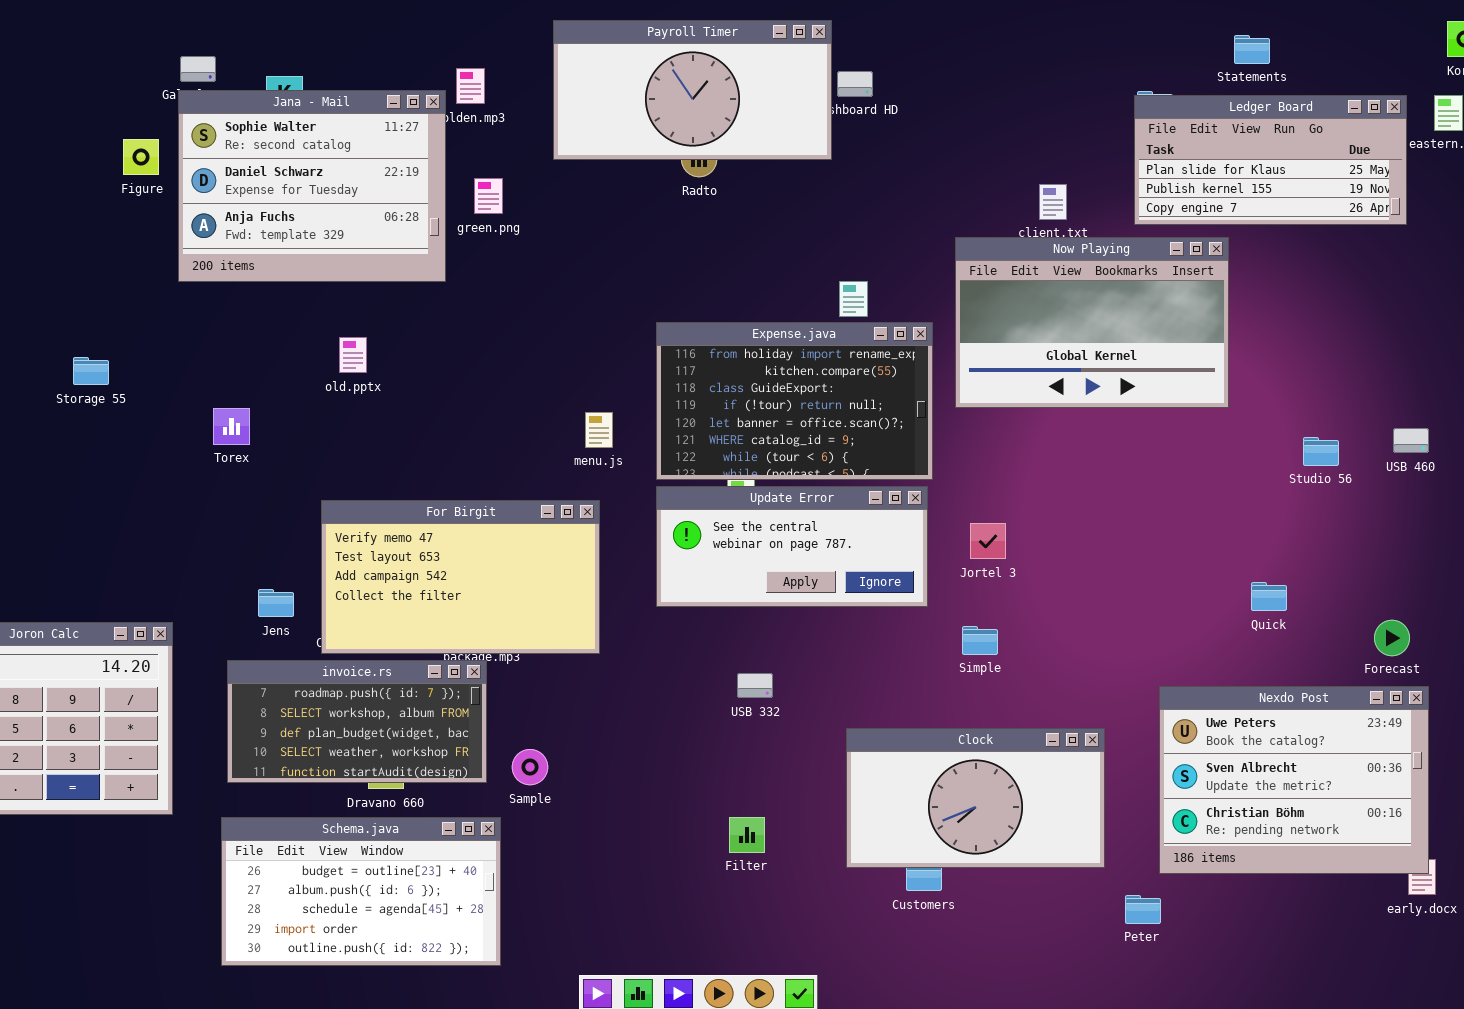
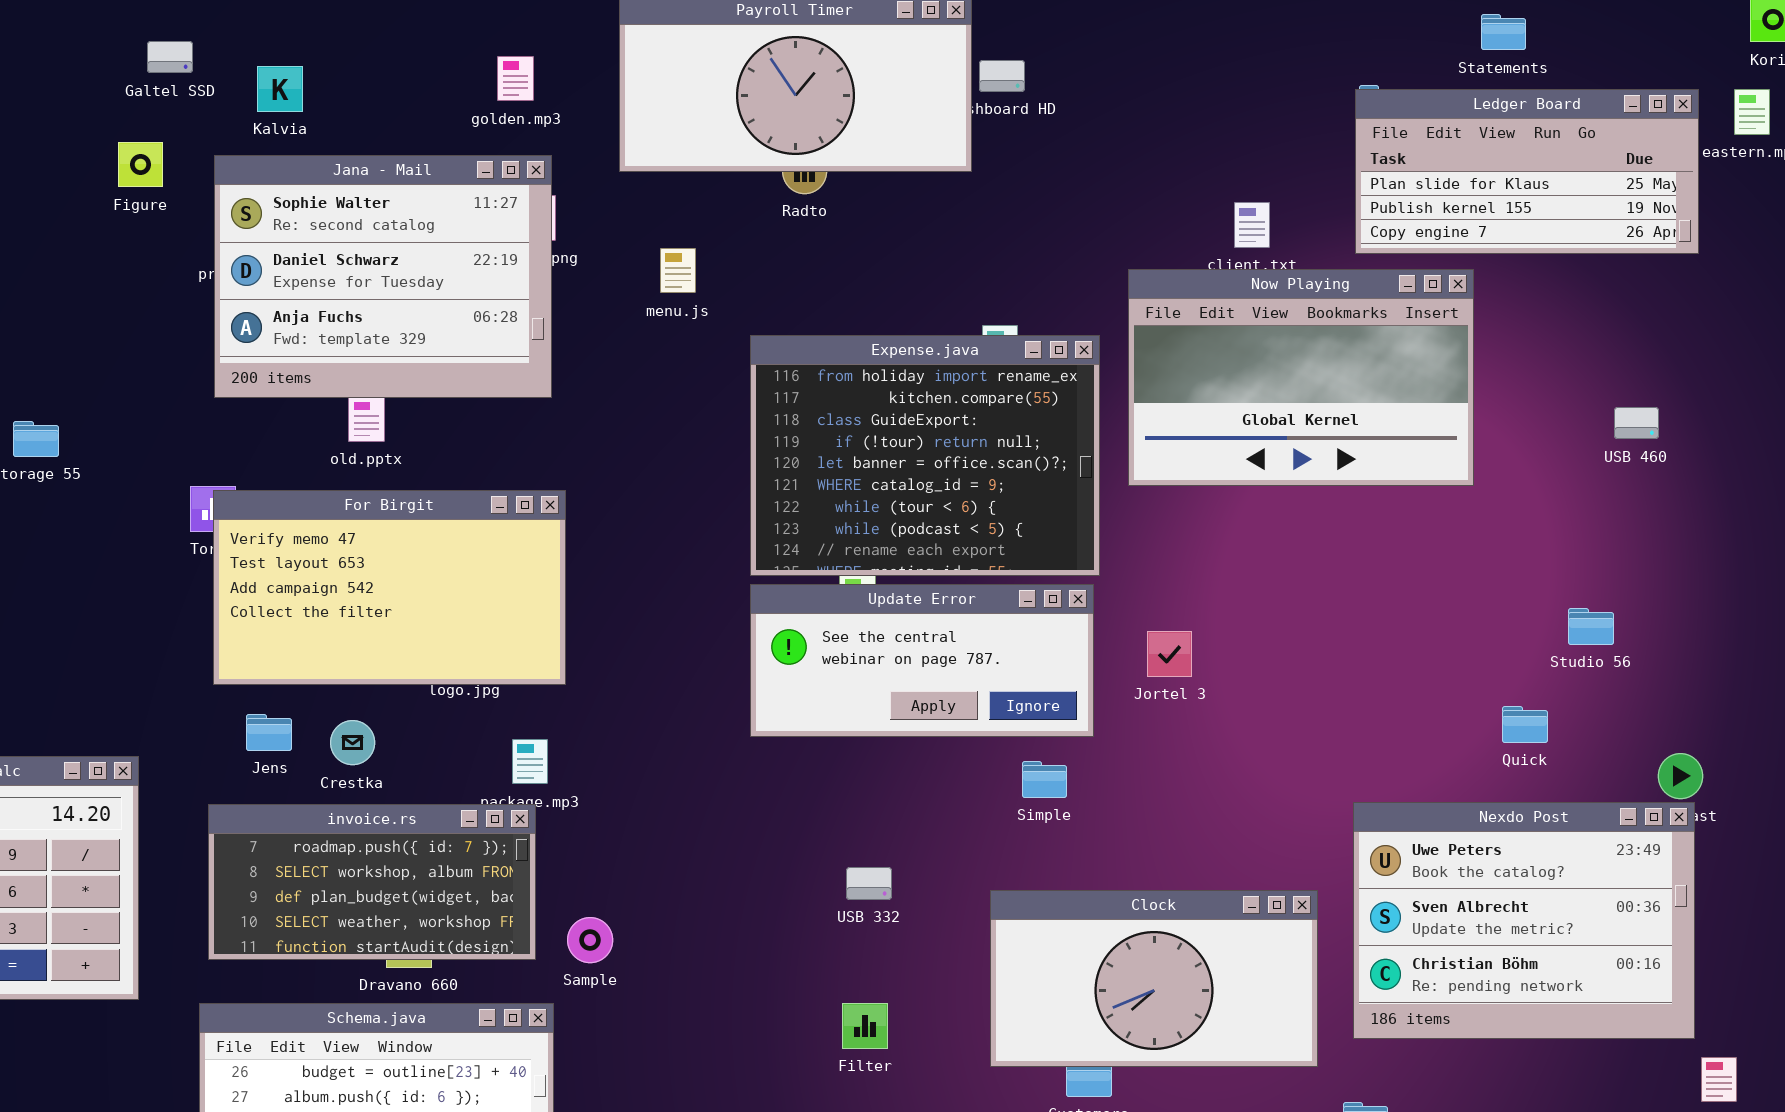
Jana - Mail: [178,90,446,282] -> [214,155,552,398], moved
Figure: [123,139,159,175] -> [118,142,163,187], moved
Expense.java: [656,322,933,480] -> [750,335,1100,576], resized
menu.js: [585,412,613,448] -> [660,248,696,293], moved
USB 460: [1393,428,1429,453] -> [1614,407,1659,439], moved
Studio 56: [1303,437,1339,466] -> [1568,608,1614,645], moved
For Birgit: [321,500,600,654] -> [213,490,566,685], moved
Simple: [962,626,998,655] -> [1022,761,1067,798], moved
USB 332: [737,673,773,698] -> [846,867,892,900], moved
Nexdo Post: [1159,686,1429,874] -> [1353,802,1695,1039], moved

